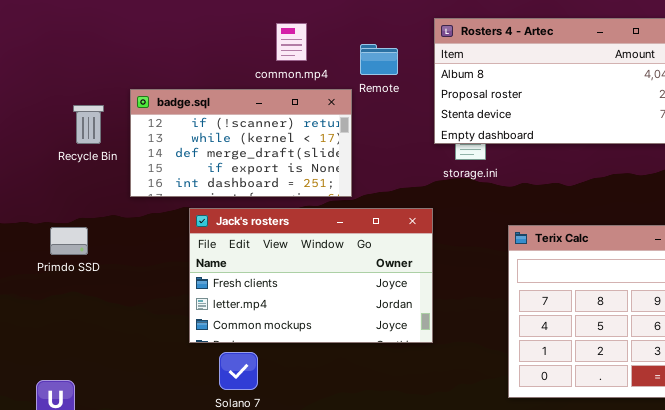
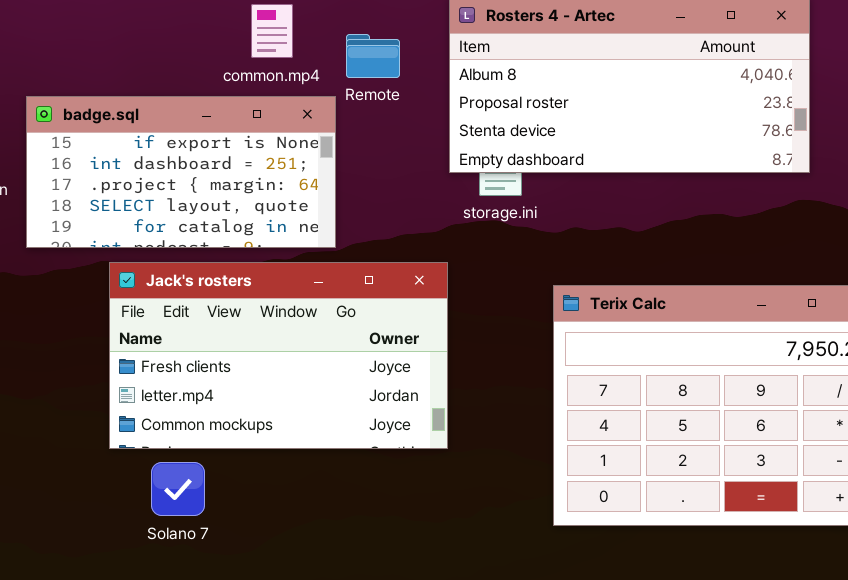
common.mp4: [276,23,307,61] -> [251,4,293,58], moved
badge.sql: [130,89,352,197] -> [26,96,336,248], scrolled down 3 rows

